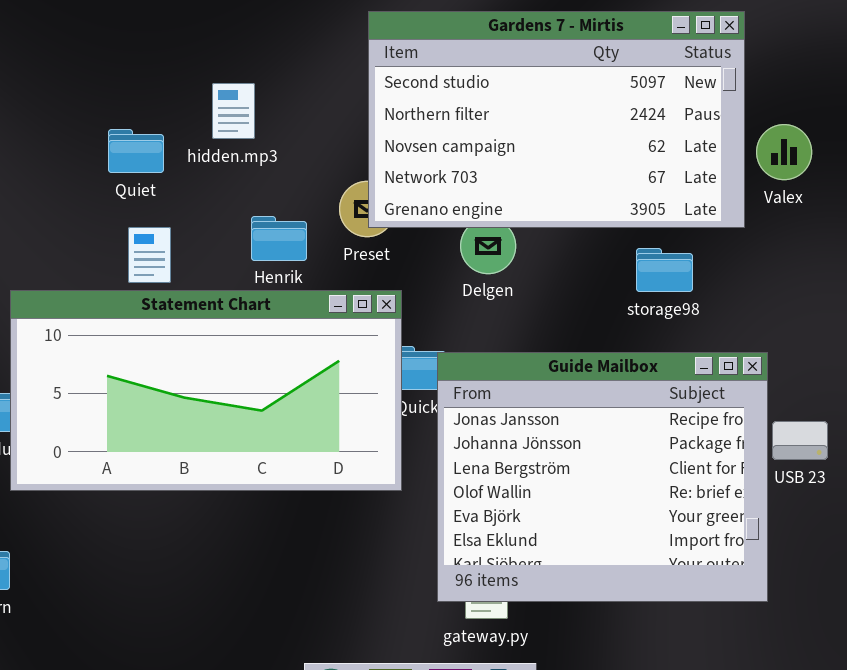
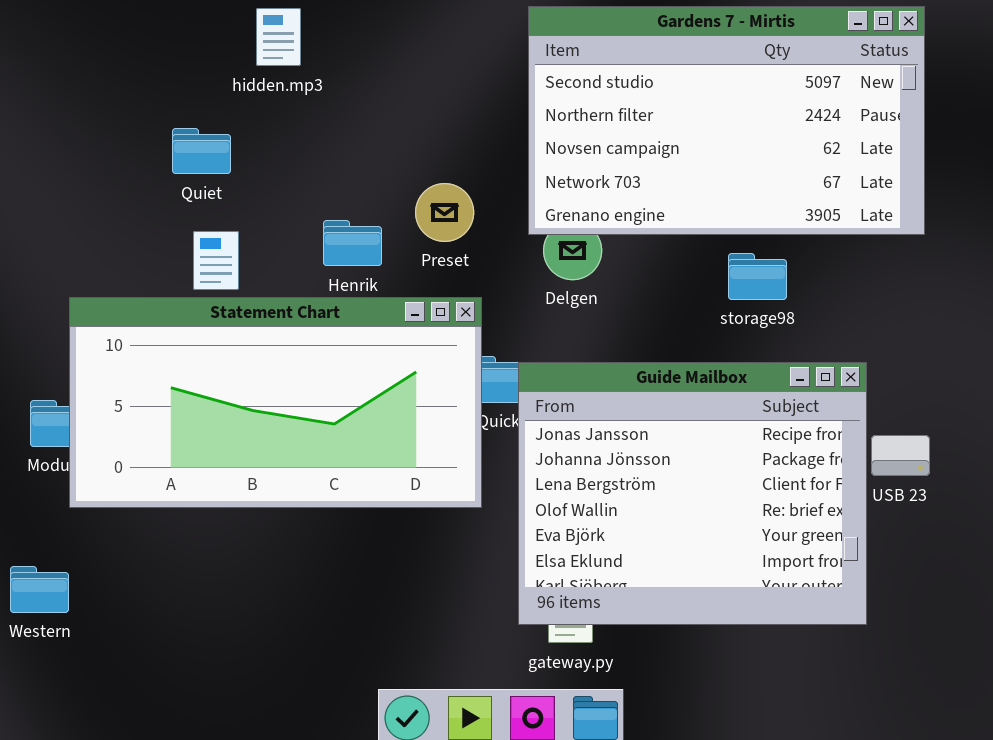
Gardens 7 - Mirtis: [368,11,745,228] -> [528,6,925,235], moved
hidden.mp3: [212,83,255,139] -> [256,8,301,66], moved

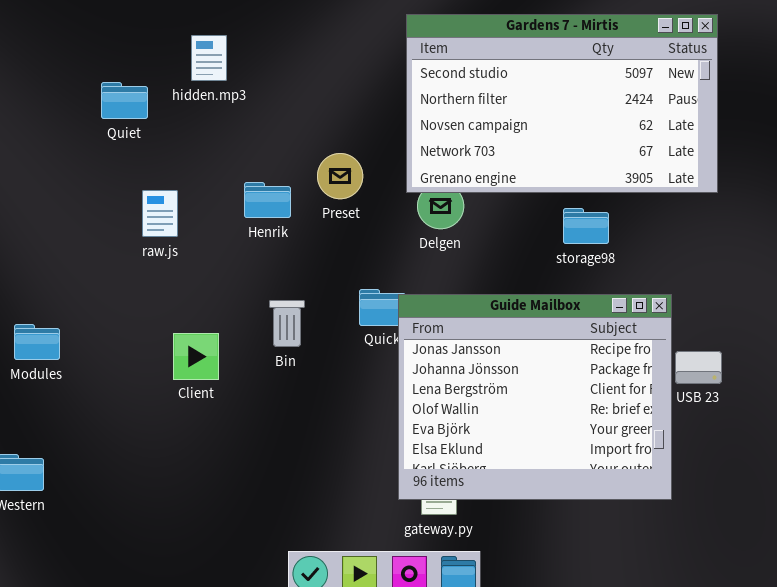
hidden.mp3: [256,8,301,66] -> [191,35,227,81], moved
Quiet: [172,128,231,174] -> [101,82,148,119], moved
Statement Chart: [69,297,482,508] -> none, closed

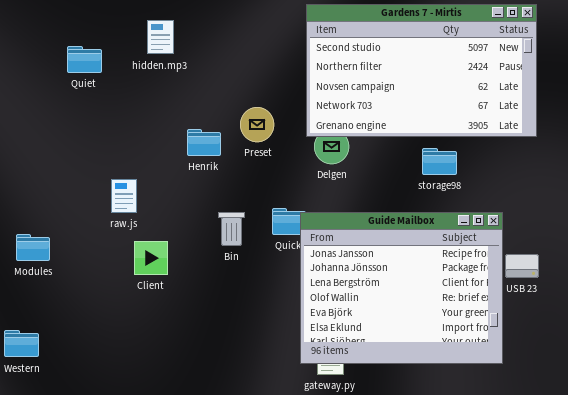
Quiet: [101,82,148,119] -> [67,46,102,73], moved
raw.js: [142,190,178,237] -> [111,179,137,213], moved
Bin: [269,300,305,347] -> [218,212,245,246], moved

